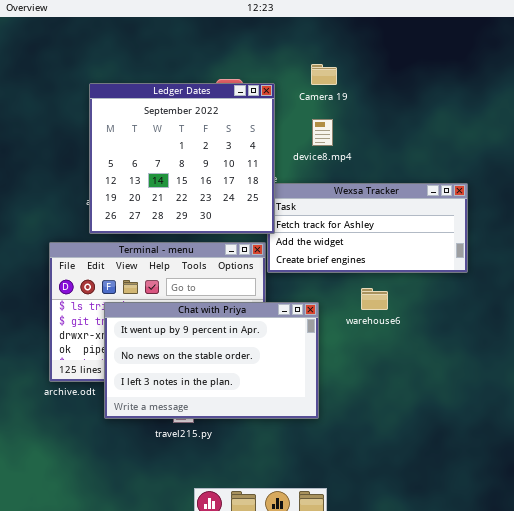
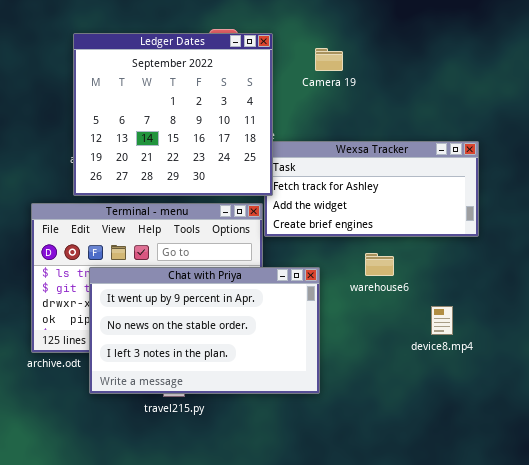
Camera 19: [311,64,337,85] -> [315,48,343,71], moved
device8.mp4: [312,119,333,146] -> [431,306,453,335], moved

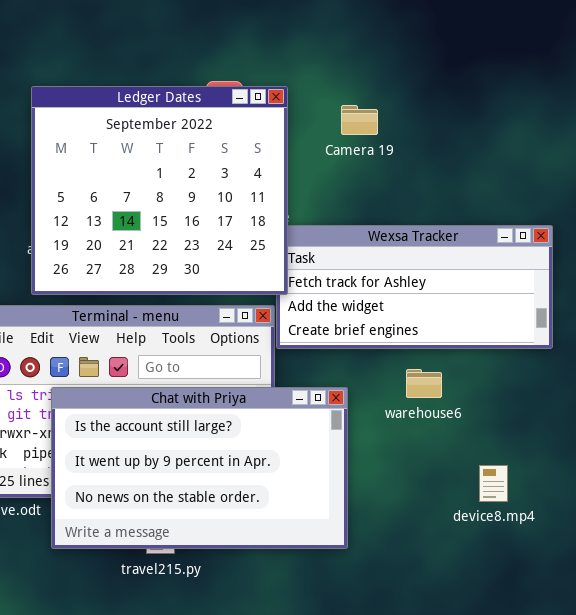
Chat with Priya: [89,267,320,394] -> [51,387,348,549], scrolled up 1 row
device8.mp4: [431,306,453,335] -> [479,465,508,502], moved

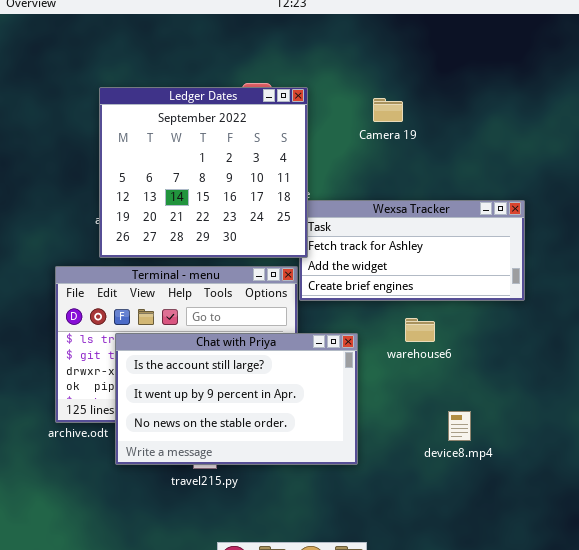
Camera 19: [341,105,378,135] -> [373,98,403,122], moved
device8.mp4: [479,465,508,502] -> [448,411,471,441], moved

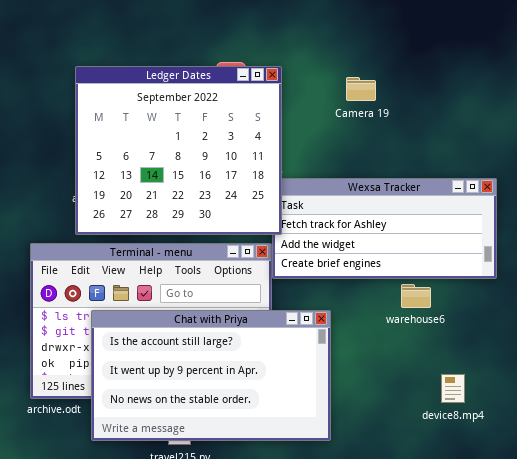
warehouse6: [405,318,435,342] -> [401,284,431,308], moved
device8.mp4: [448,411,471,441] -> [441,374,465,403], moved

